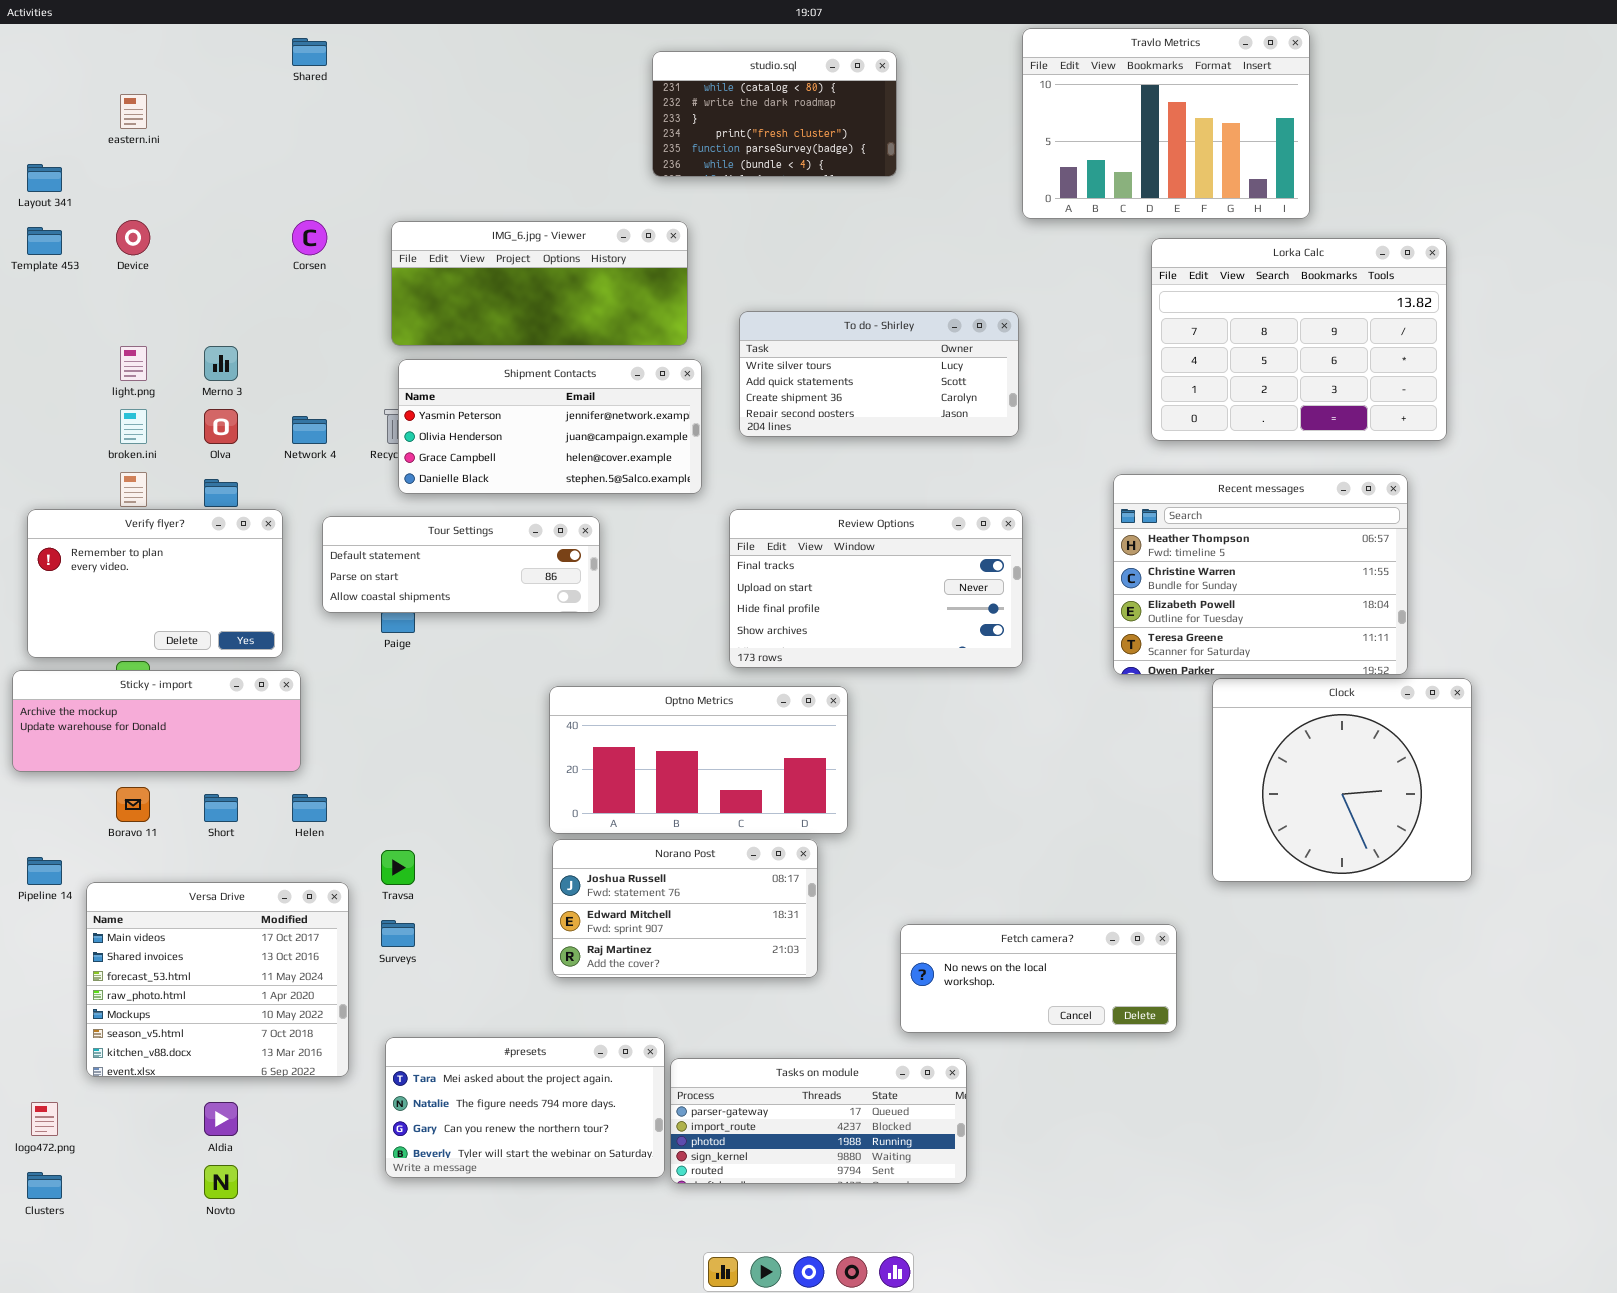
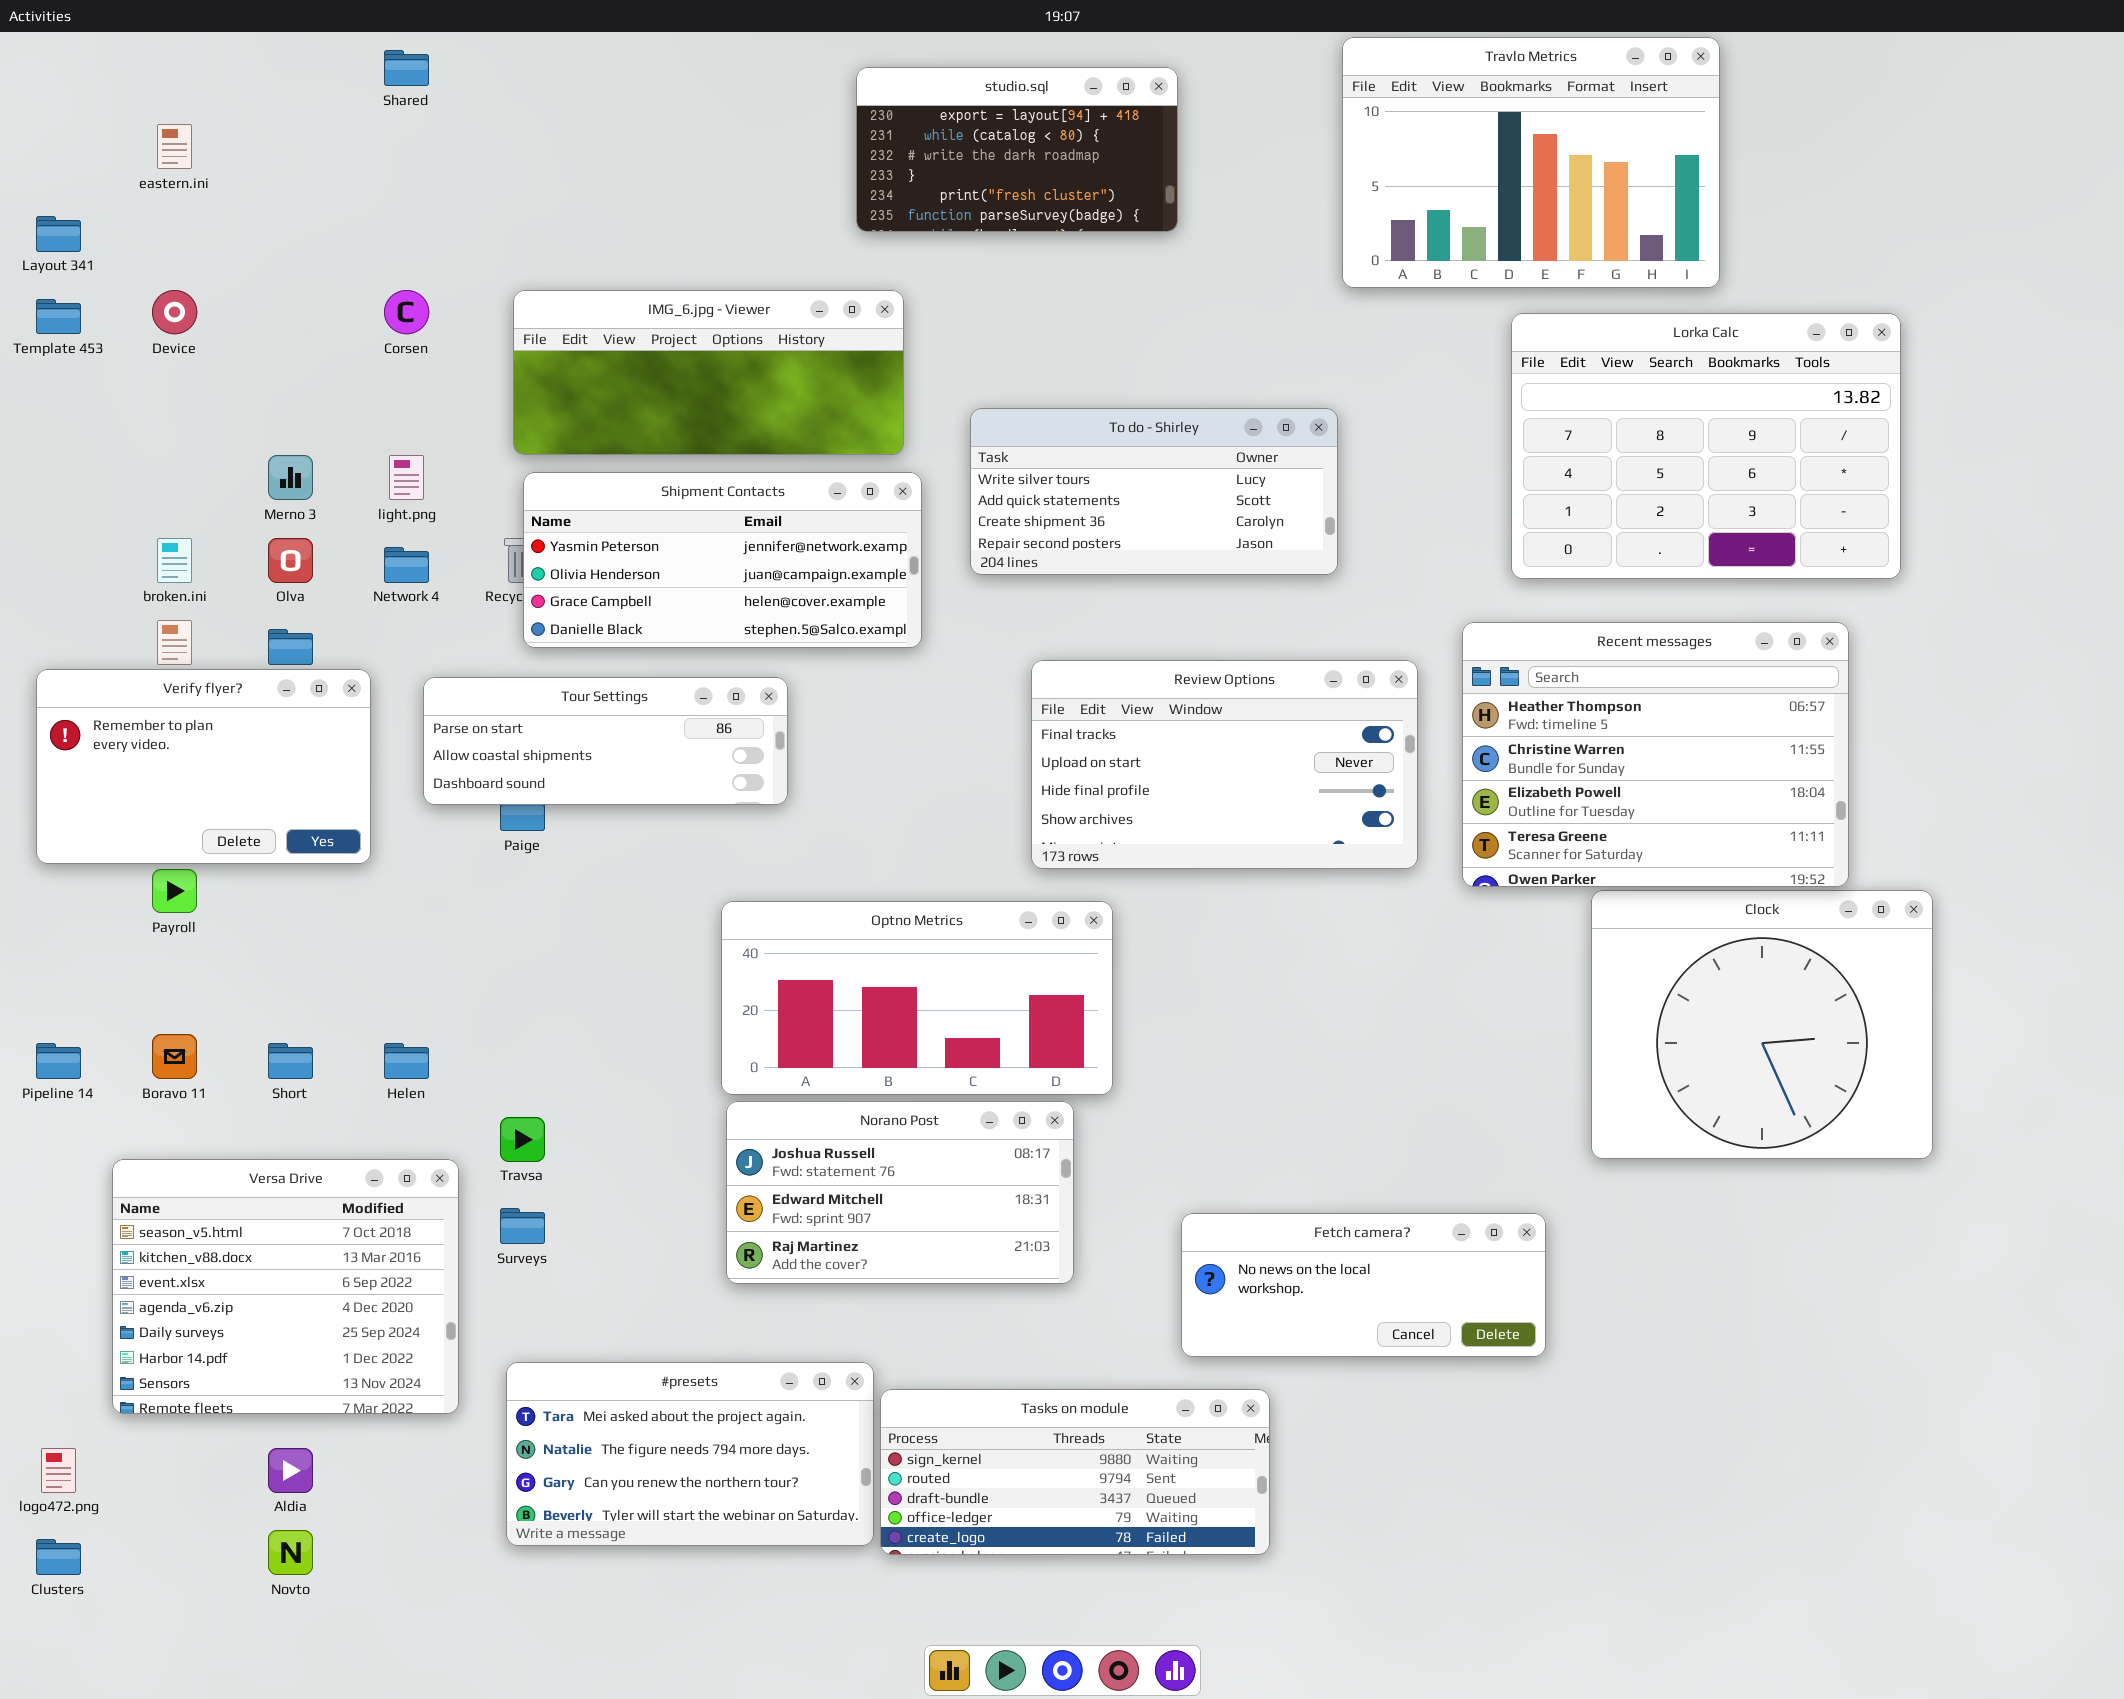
studio.sql: [652,51,897,177] -> [856,67,1178,232], scrolled up 1 row
light.png: [120,346,147,381] -> [389,455,424,500], moved
Review Options: [729,509,1023,668] -> [1031,660,1418,869], moved
Tour Settings: [322,516,600,613] -> [423,677,788,805], scrolled down 1 row
Sticky - import: [12,670,301,772] -> none, closed
Pipeline 14: [27,857,62,885] -> [36,1043,81,1079], moved
Versa Drive: [86,882,349,1077] -> [112,1159,459,1414], scrolled down 5 rows
Tasks on module: [670,1058,967,1184] -> [880,1389,1270,1555], scrolled down 3 rows

